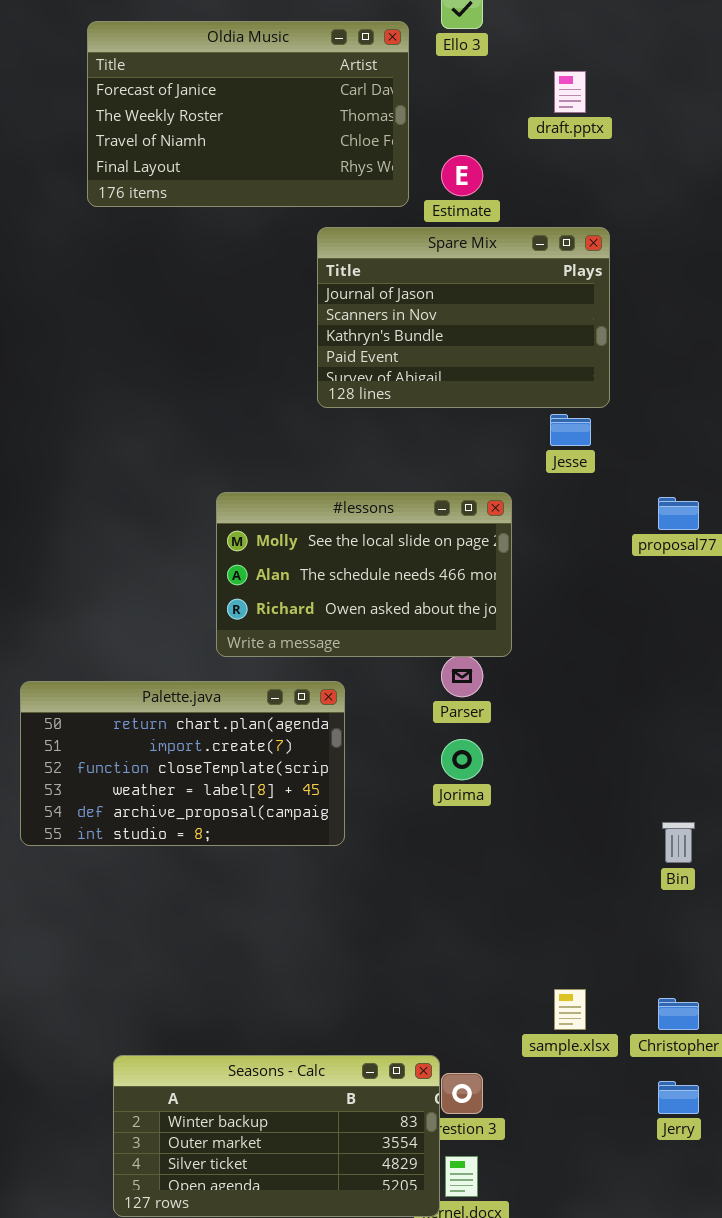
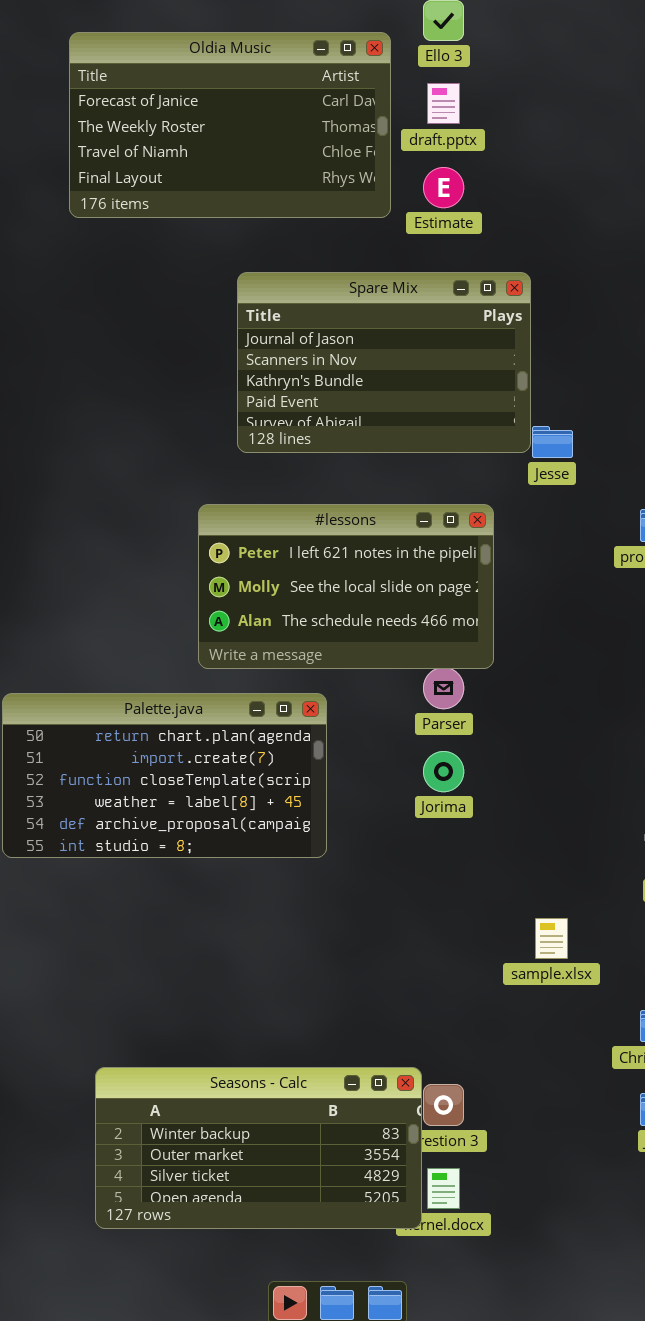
draft.pptx: [554,71,586,113] -> [427,83,460,124], moved
Spare Mix: [317,227,610,408] -> [237,272,531,453], moved
#lessons: [216,492,512,657] -> [198,504,494,669], scrolled up 1 row
sample.xlsx: [554,989,586,1030] -> [535,918,568,959], moved

